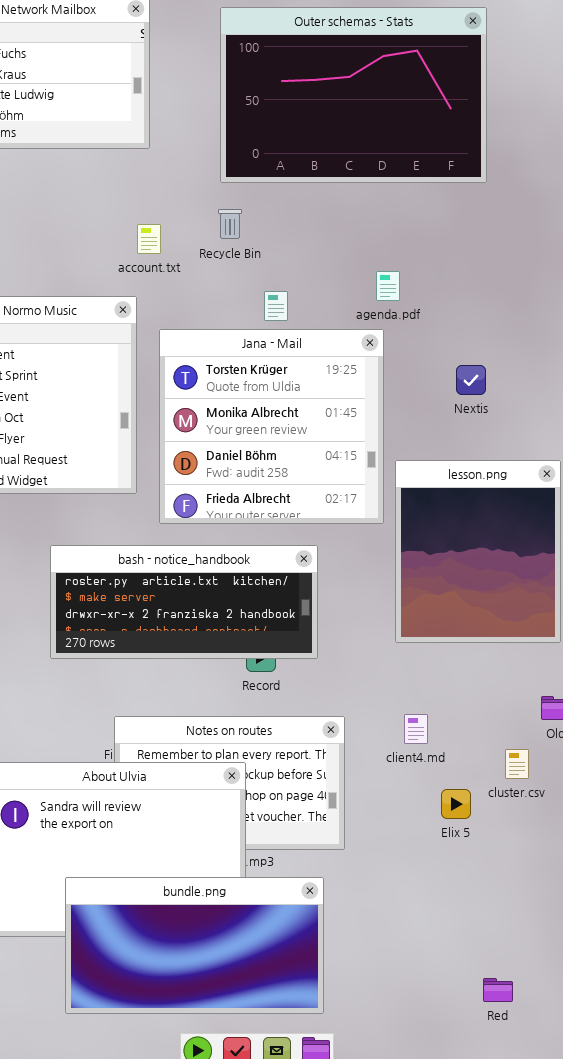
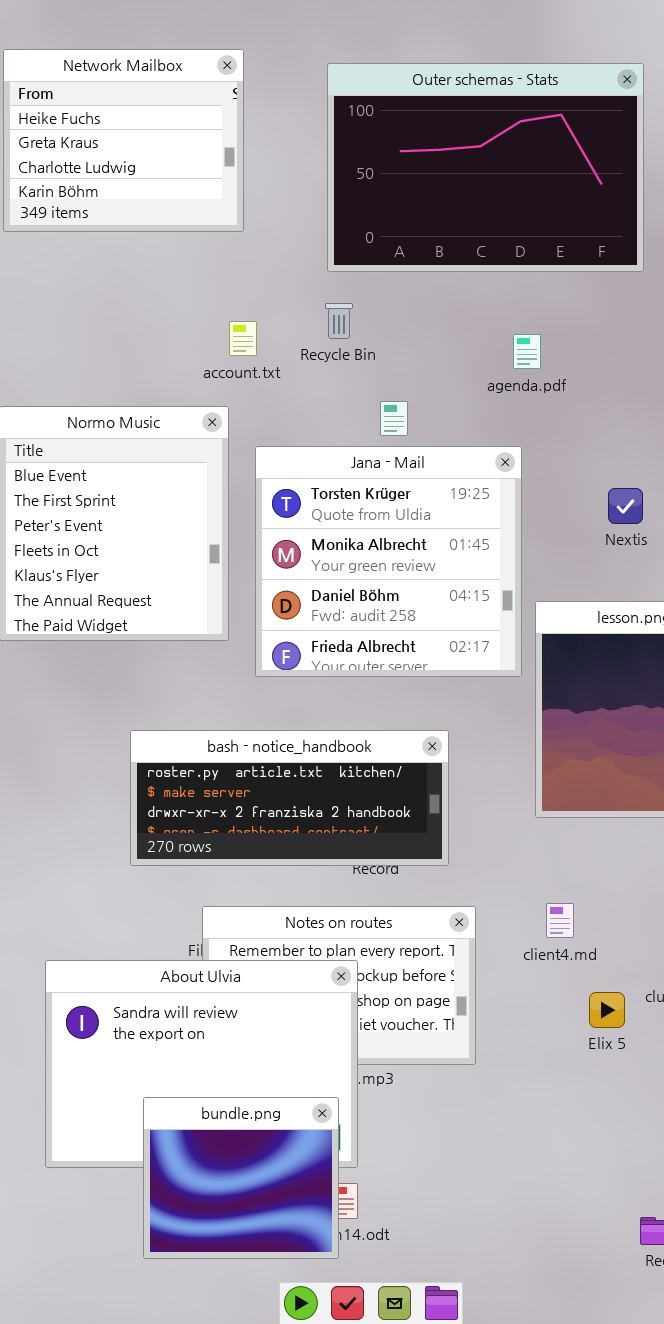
agenda.pdf: [376,271,400,301] -> [513,334,541,369], moved
bash - notice_handbook: [50,545,318,659] -> [130,730,449,866], moved
bundle.png: [65,877,324,1014] -> [143,1097,339,1259], resized

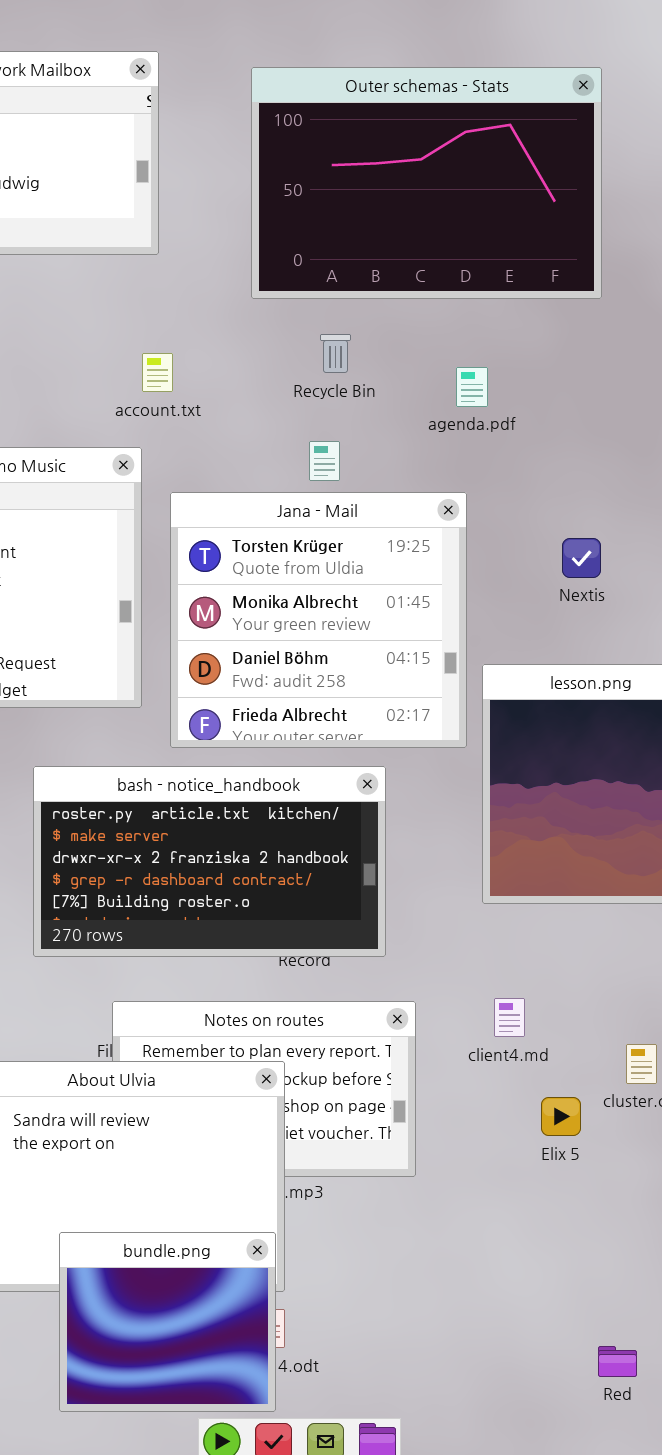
Recycle Bin: [325,303,353,339] -> [320,334,351,373], moved
bash - notice_handbook: [130,730,449,866] -> [33,766,386,957], resized
bundle.png: [143,1097,339,1259] -> [59,1232,276,1412], moved

